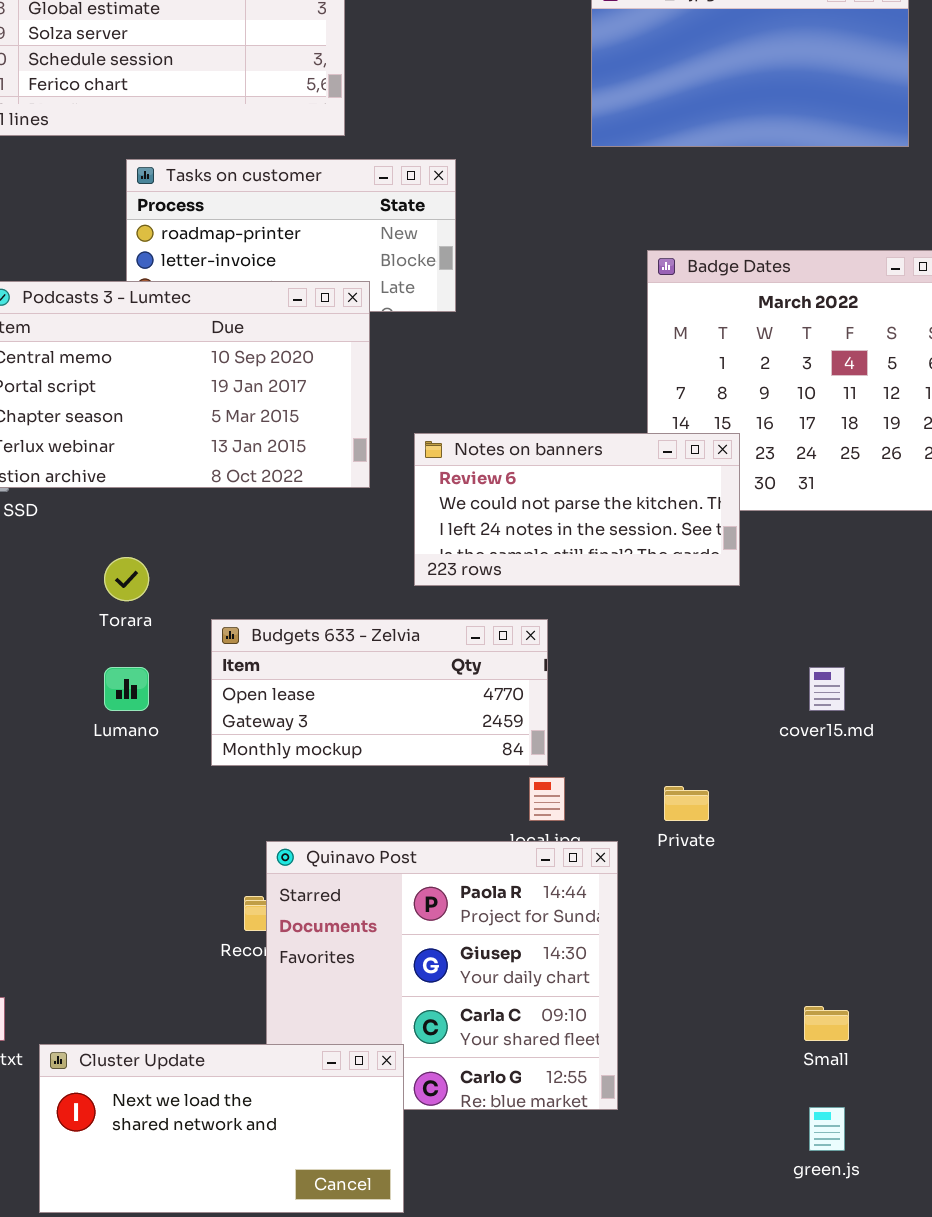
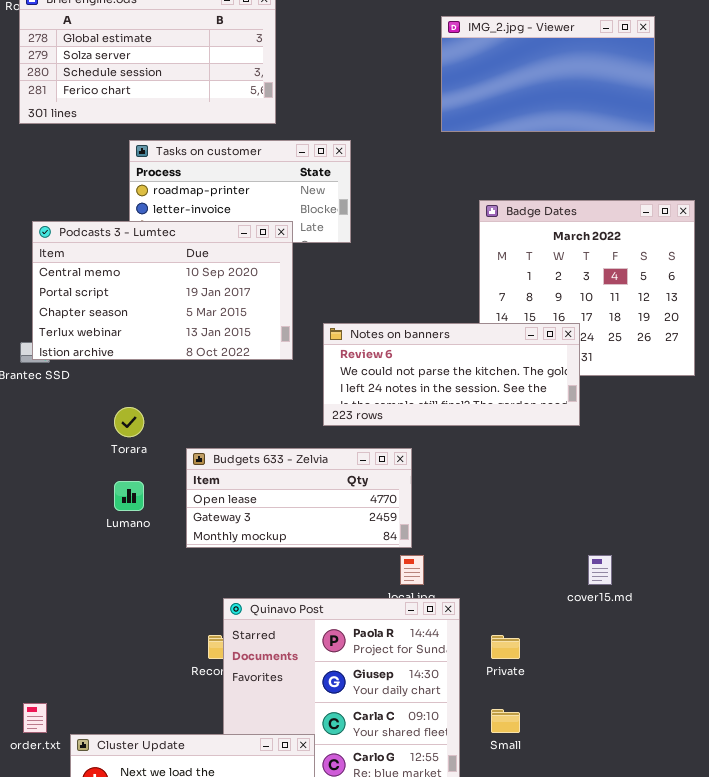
Notes on banners: [414,433,740,586] -> [323,323,580,426], resized
cover15.md: [809,667,845,711] -> [588,555,612,585], moved
Private: [664,786,709,821] -> [491,635,520,659], moved
Small: [804,1006,849,1041] -> [491,709,520,733], moved

